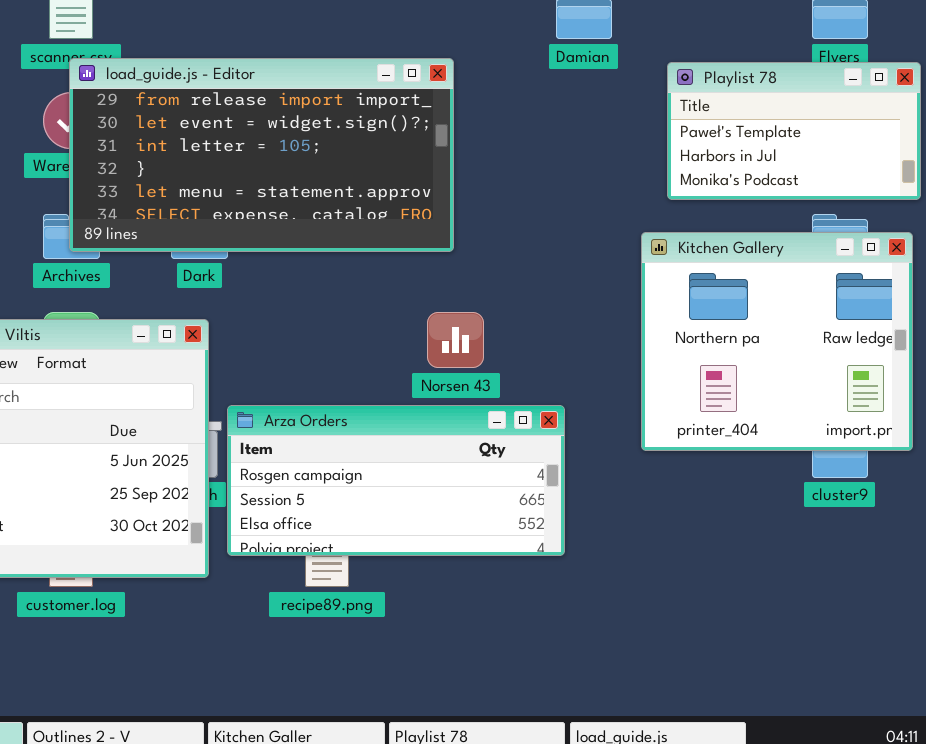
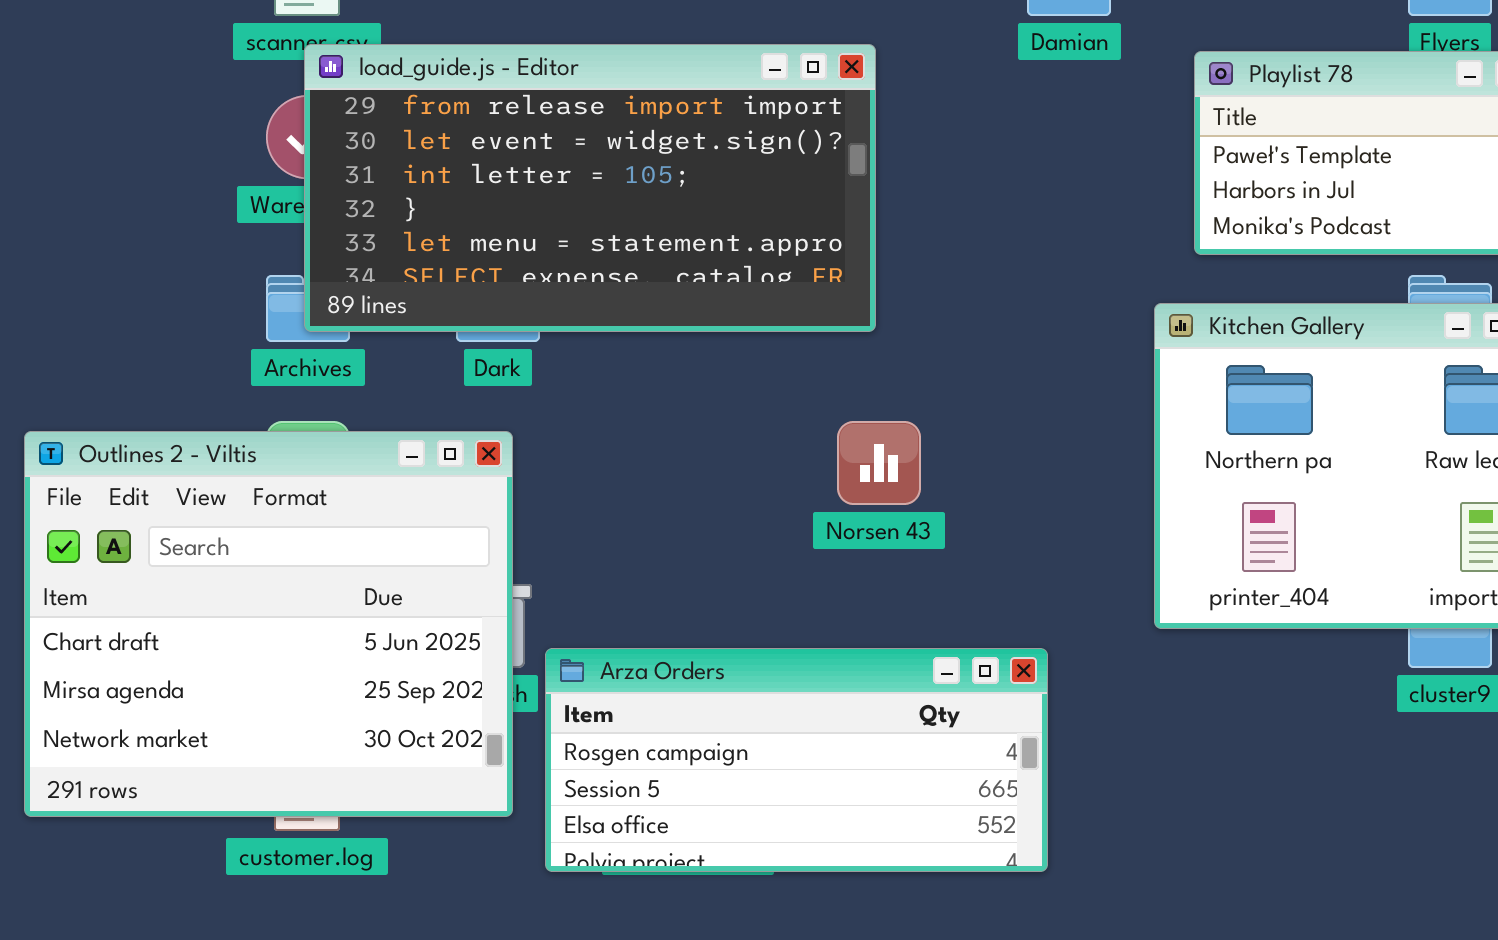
Arza Orders: [227,405,565,556] -> [545,648,1048,872], moved

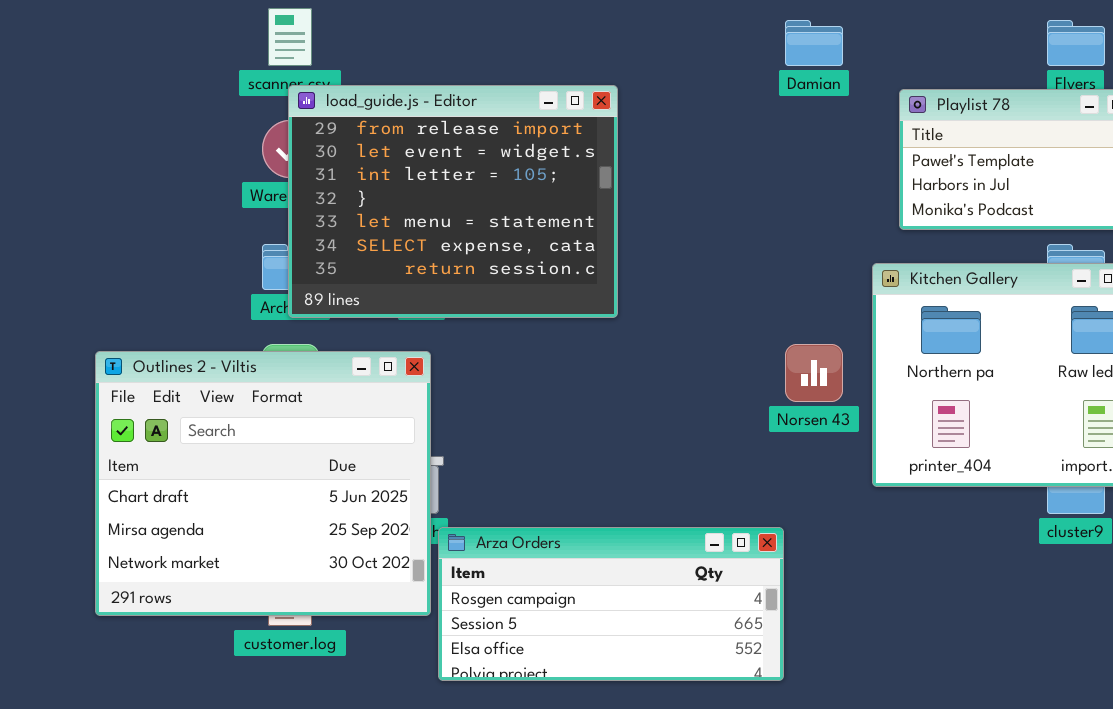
load_guide.js - Editor: [304,44,876,332] -> [288,85,618,318], resized
Norsen 43: [837,421,921,505] -> [785,344,843,402], moved
Arza Orders: [545,648,1048,872] -> [438,527,784,681], moved

